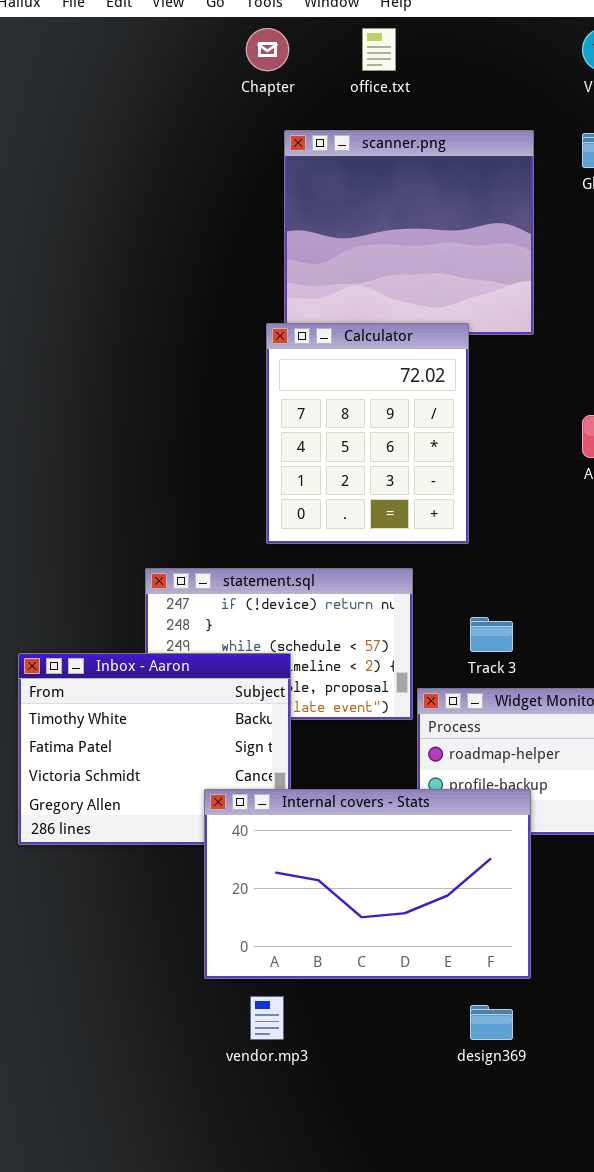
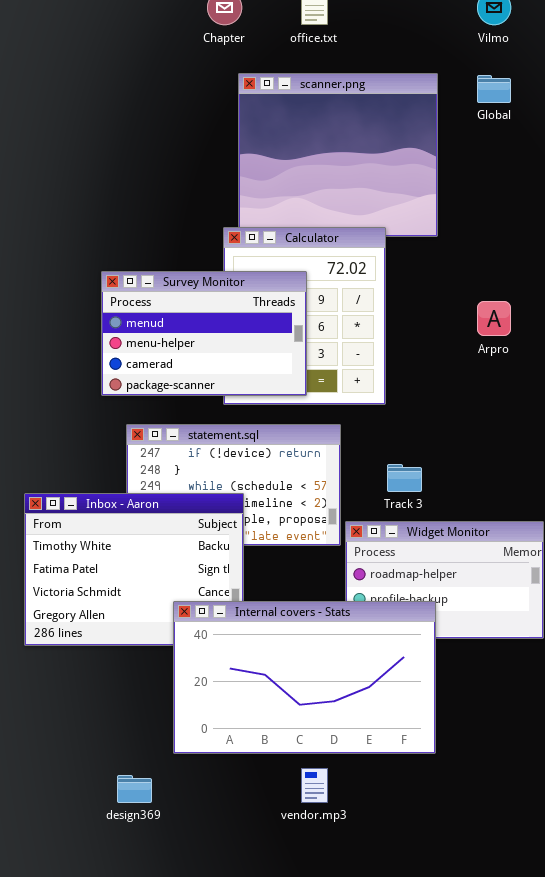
Survey Monitor: none -> [101,271,307,396], opened
vendor.mp3: [250,996,284,1040] -> [301,768,328,803], moved
design369: [470,1005,513,1040] -> [117,775,152,803], moved

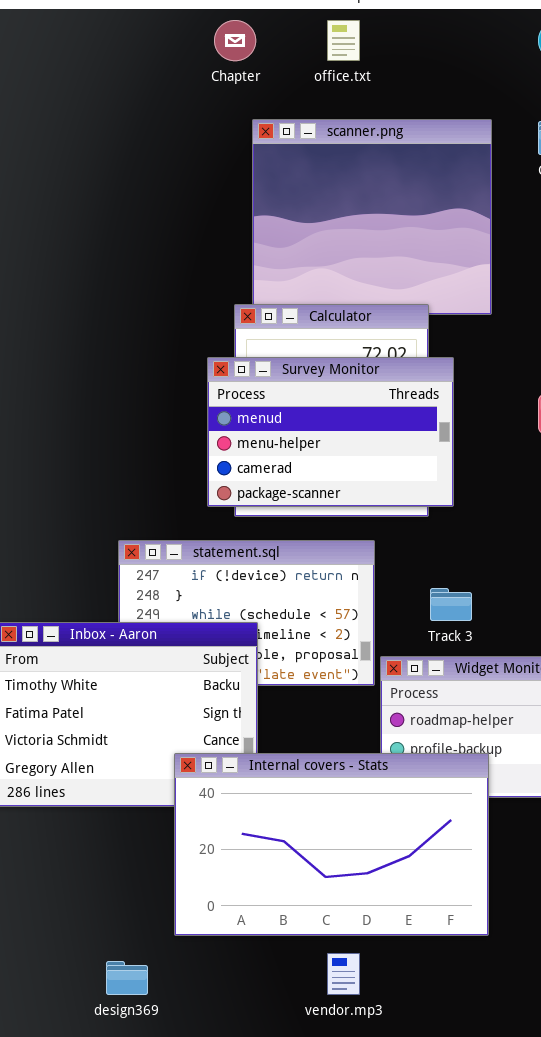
Survey Monitor: [101,271,307,396] -> [207,357,454,507], moved

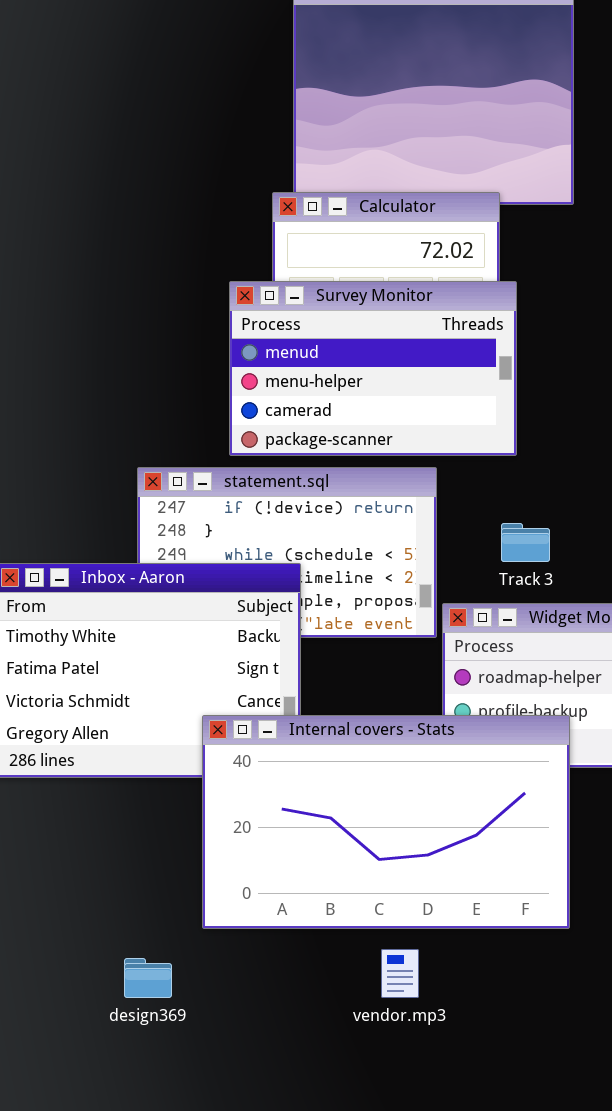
Survey Monitor: [207,357,454,507] -> [229,281,517,456], moved

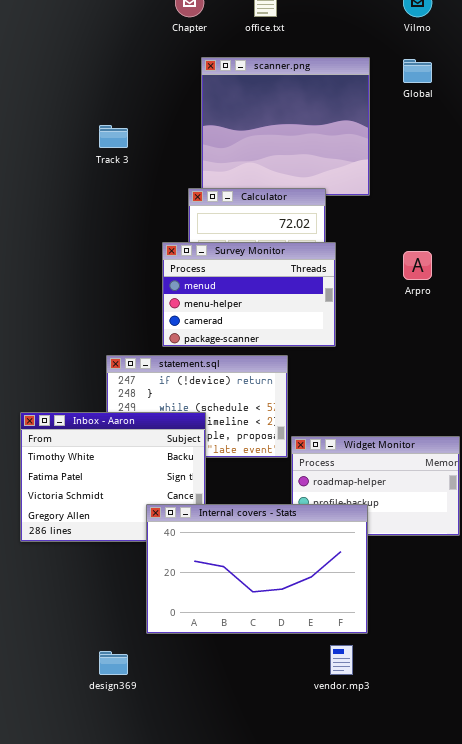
Track 3: [501,523,550,562] -> [99,125,128,148], moved
vendor.mp3: [381,949,419,998] -> [330,645,353,675], moved

